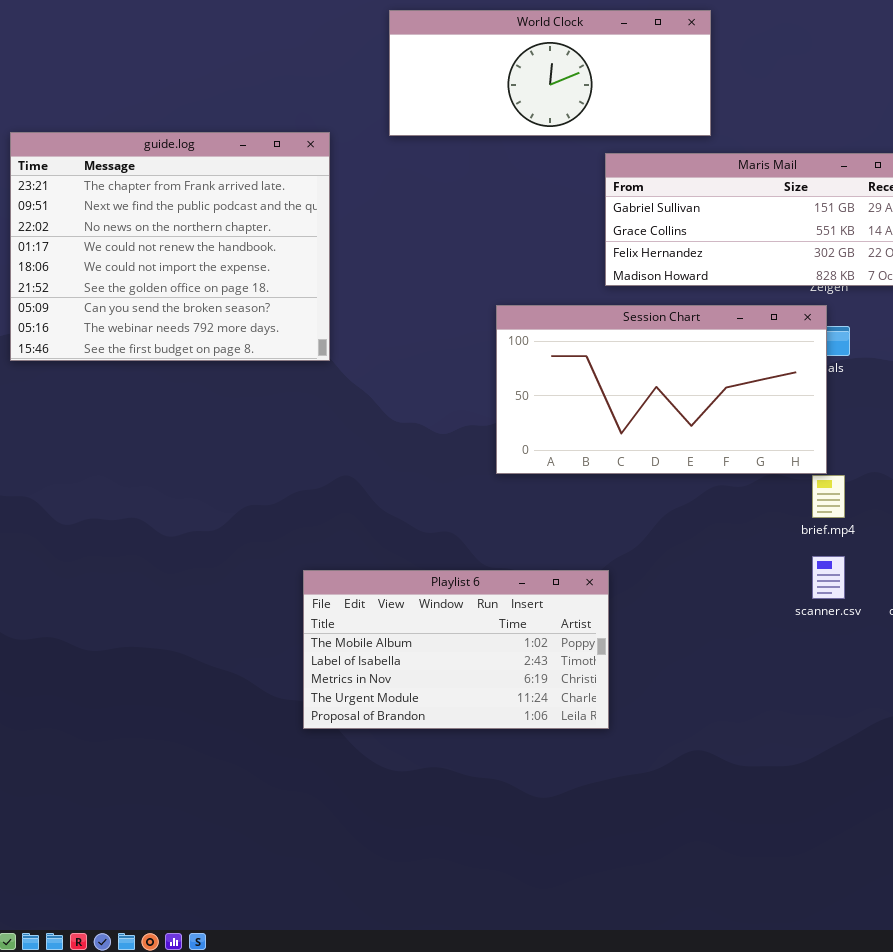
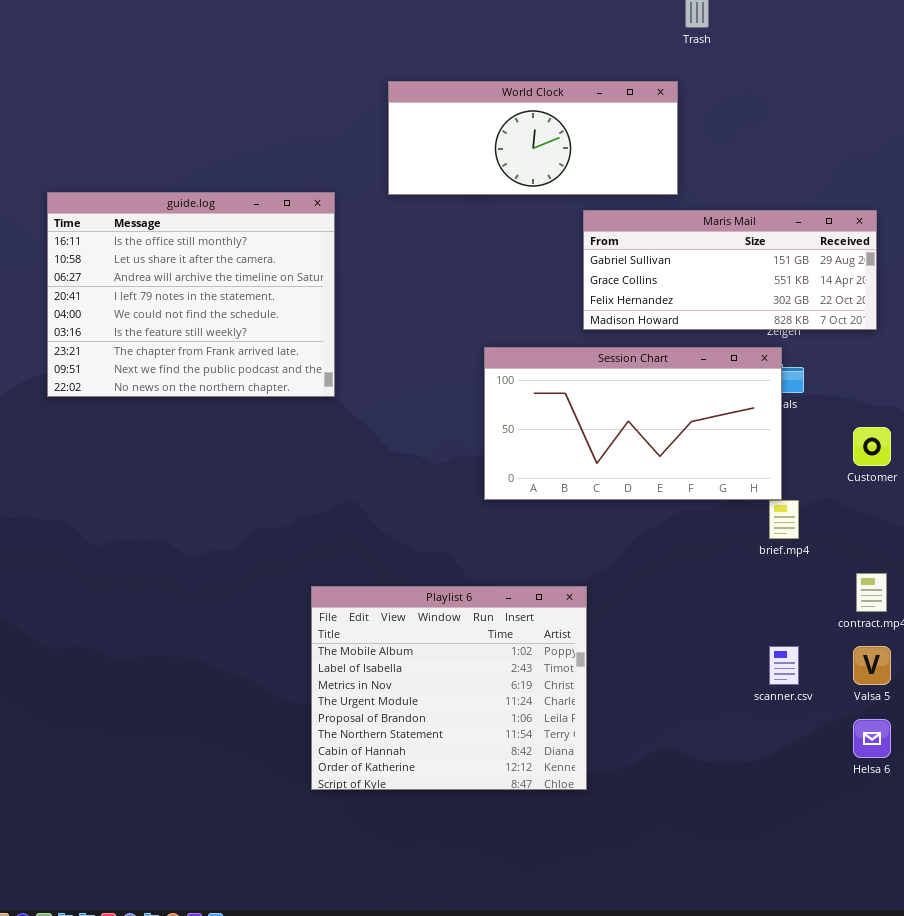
guide.log: [10,132,330,361] -> [47,192,335,397], scrolled up 6 rows
scanner.csv: [812,556,845,599] -> [769,646,799,685], moved
Playlist 6: [303,570,609,729] -> [311,586,587,790], resized

